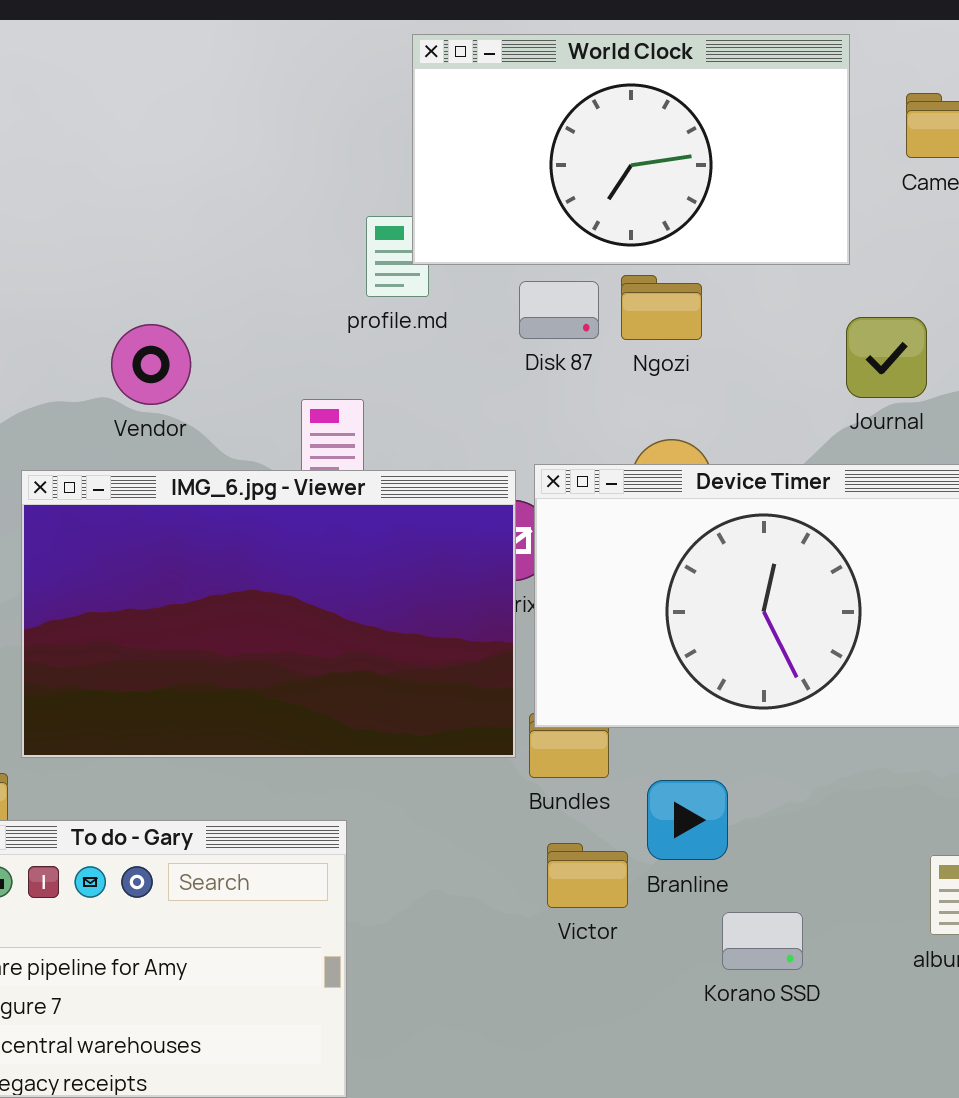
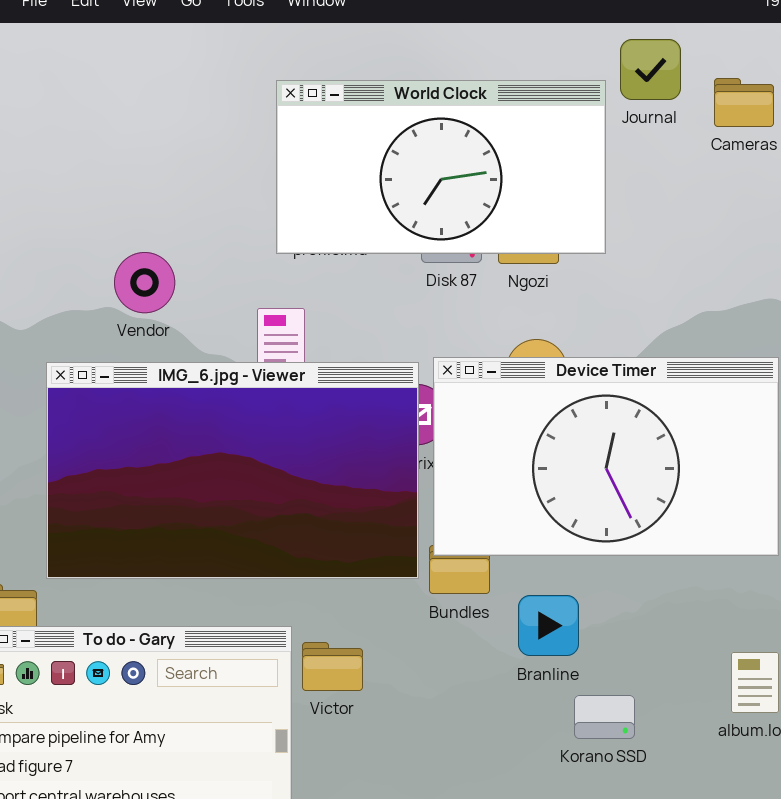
World Clock: [412,34,850,265] -> [276,80,606,254], moved
Journal: [846,317,927,398] -> [620,39,681,100], moved
Victor: [547,843,628,908] -> [302,642,363,691], moved

